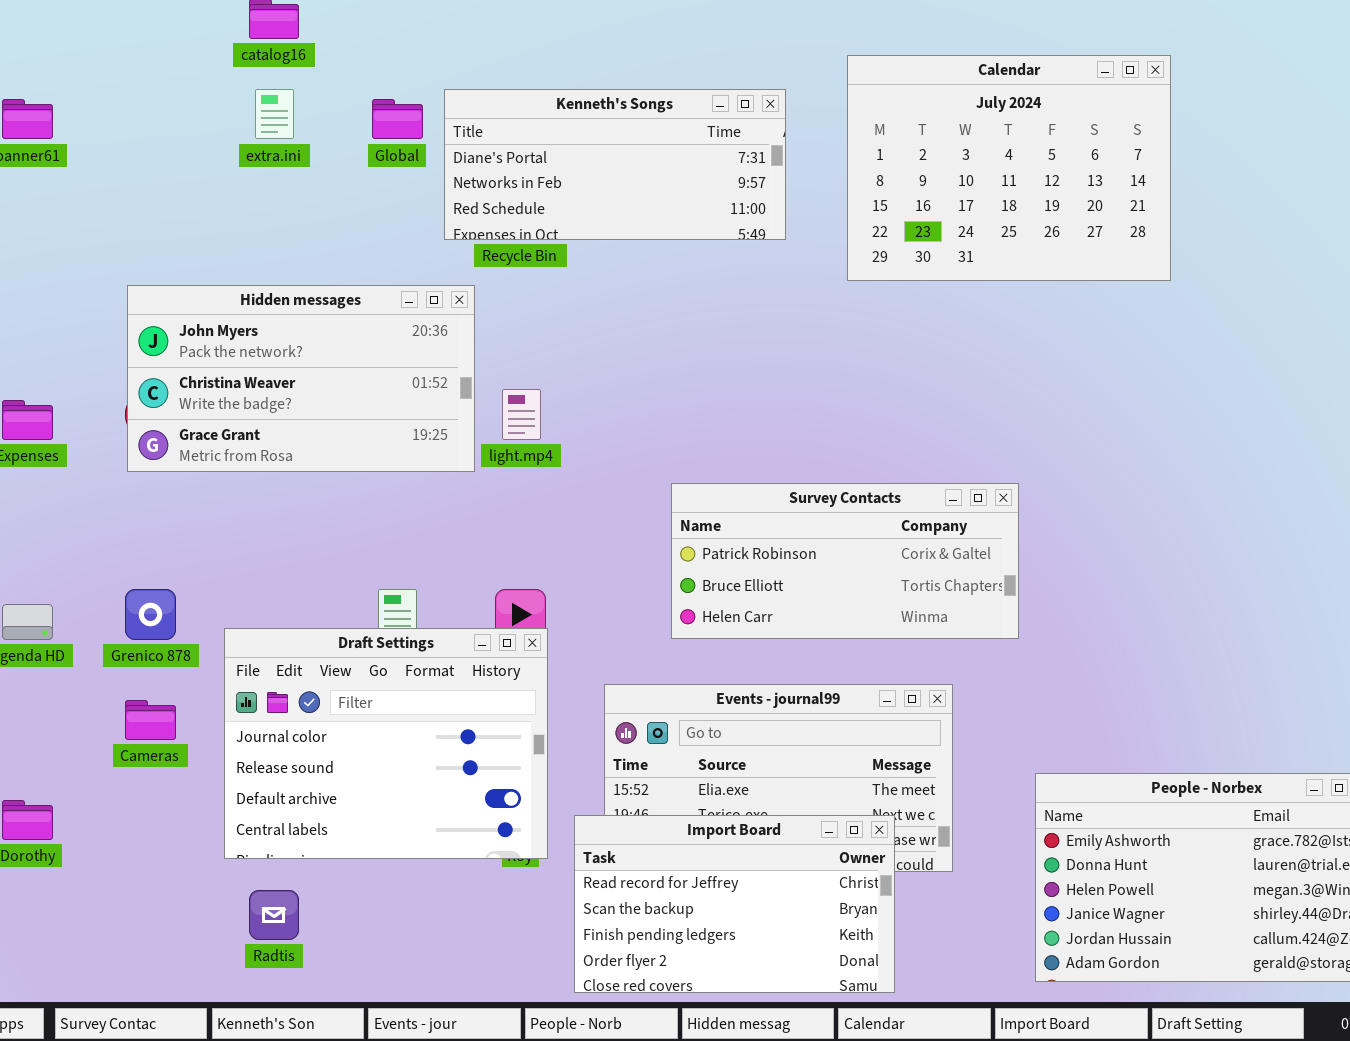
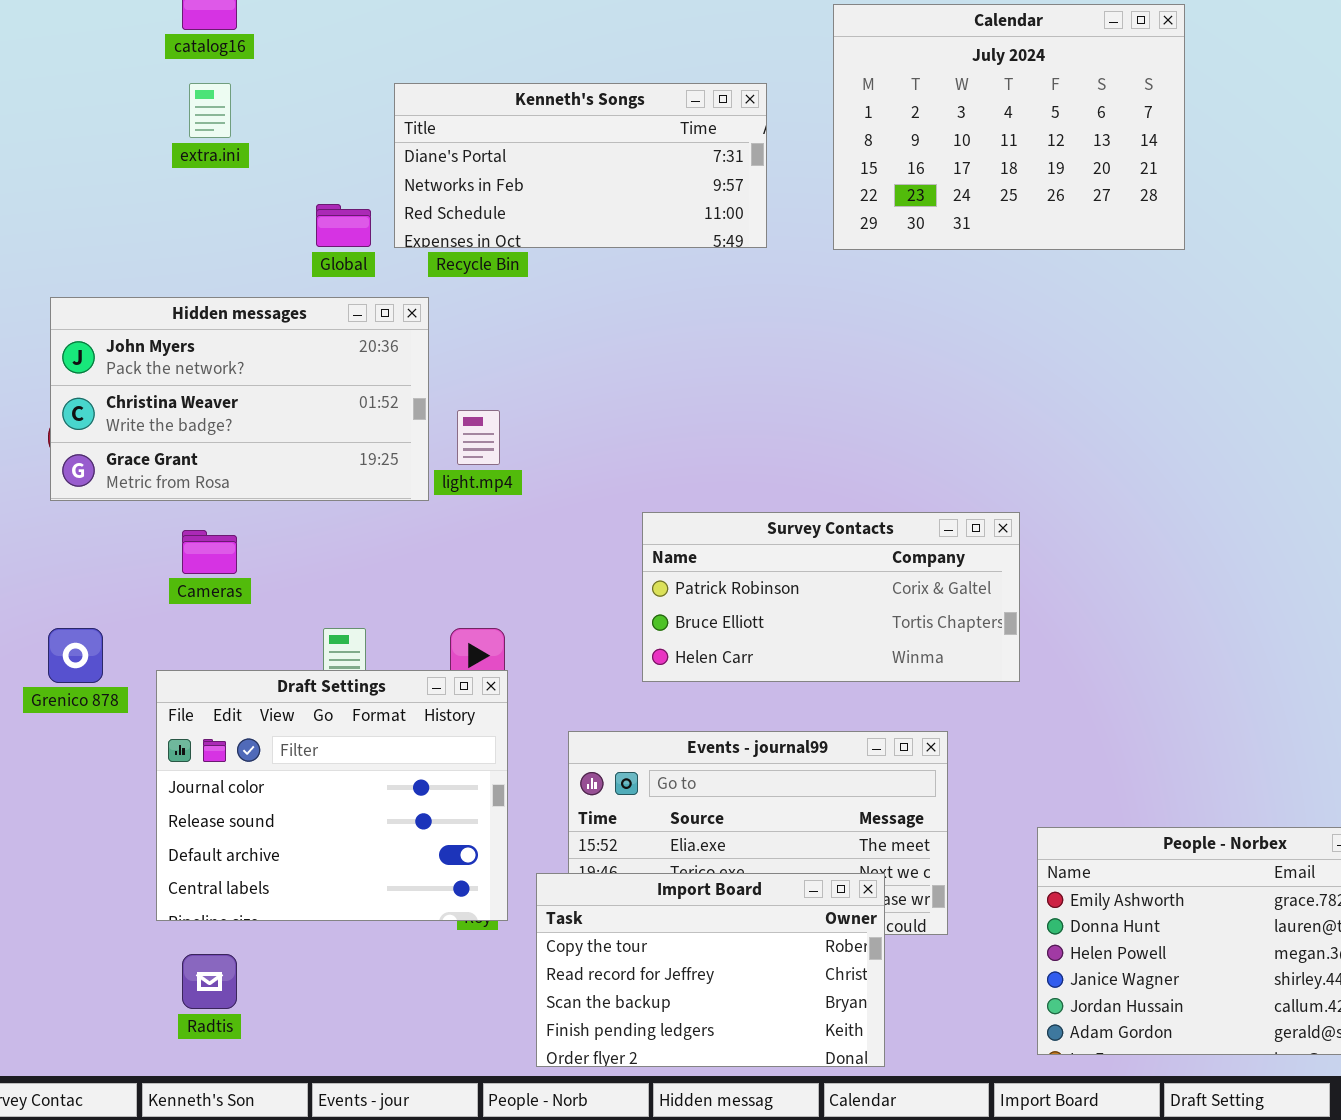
Calendar: [847,55,1171,281] -> [833,4,1185,250], moved
Global: [372,99,423,139] -> [316,204,371,247], moved
Cameras: [125,700,176,740] -> [182,530,237,574], moved
Import Board: [574,815,895,993] -> [536,873,885,1067], scrolled up 1 row

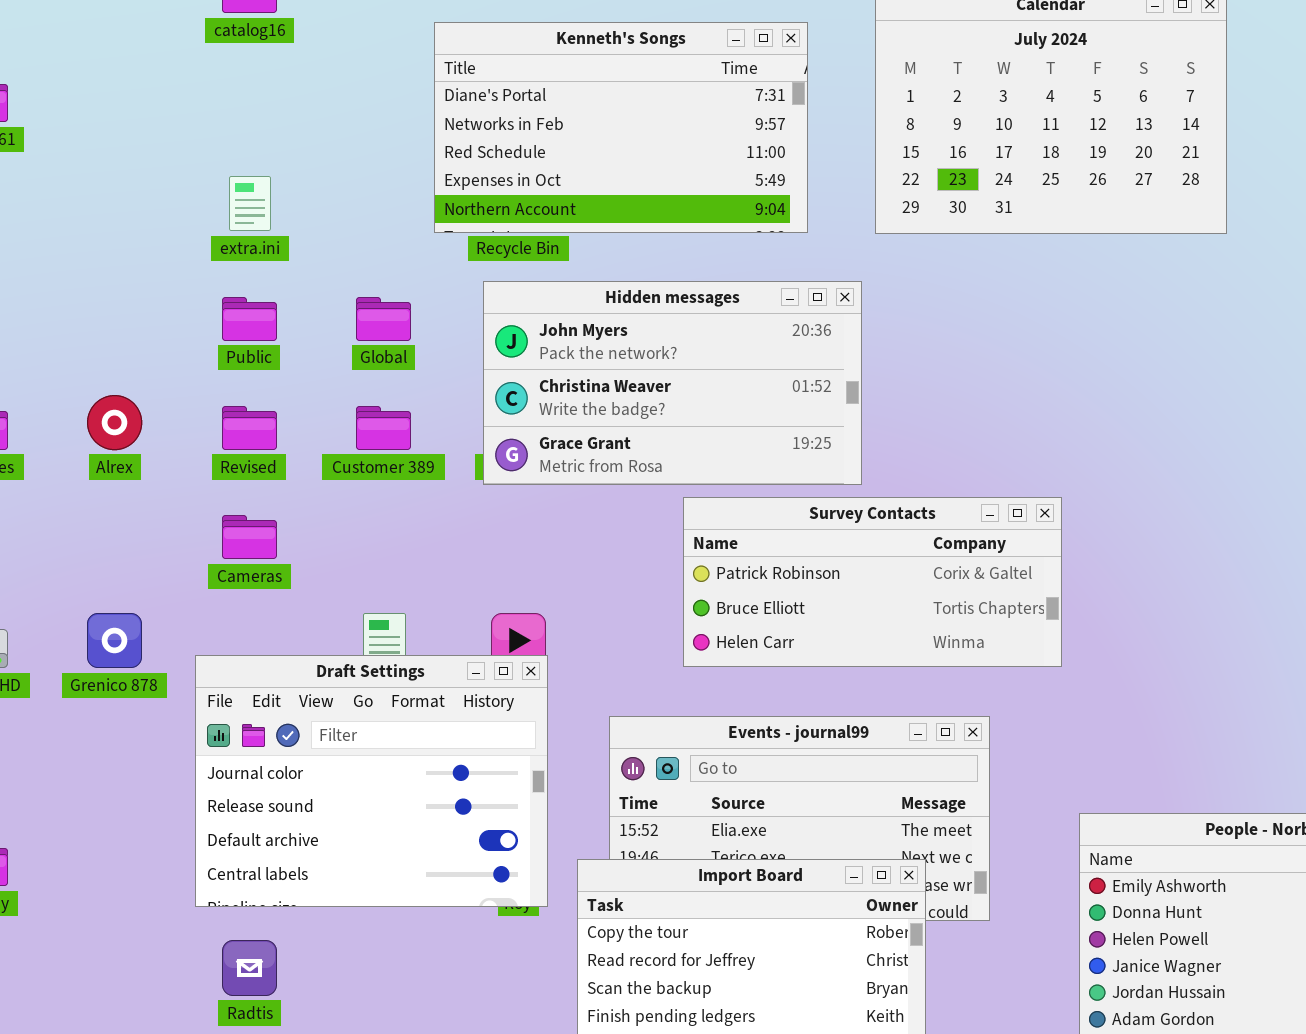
extra.ini: [189,83,231,138] -> [229,176,271,231], moved
Kenneth's Songs: [394,83,767,248] -> [434,22,808,233], resized
Global: [316,204,371,247] -> [356,297,411,341], moved
Hidden messages: [50,297,429,501] -> [483,281,862,485], moved

